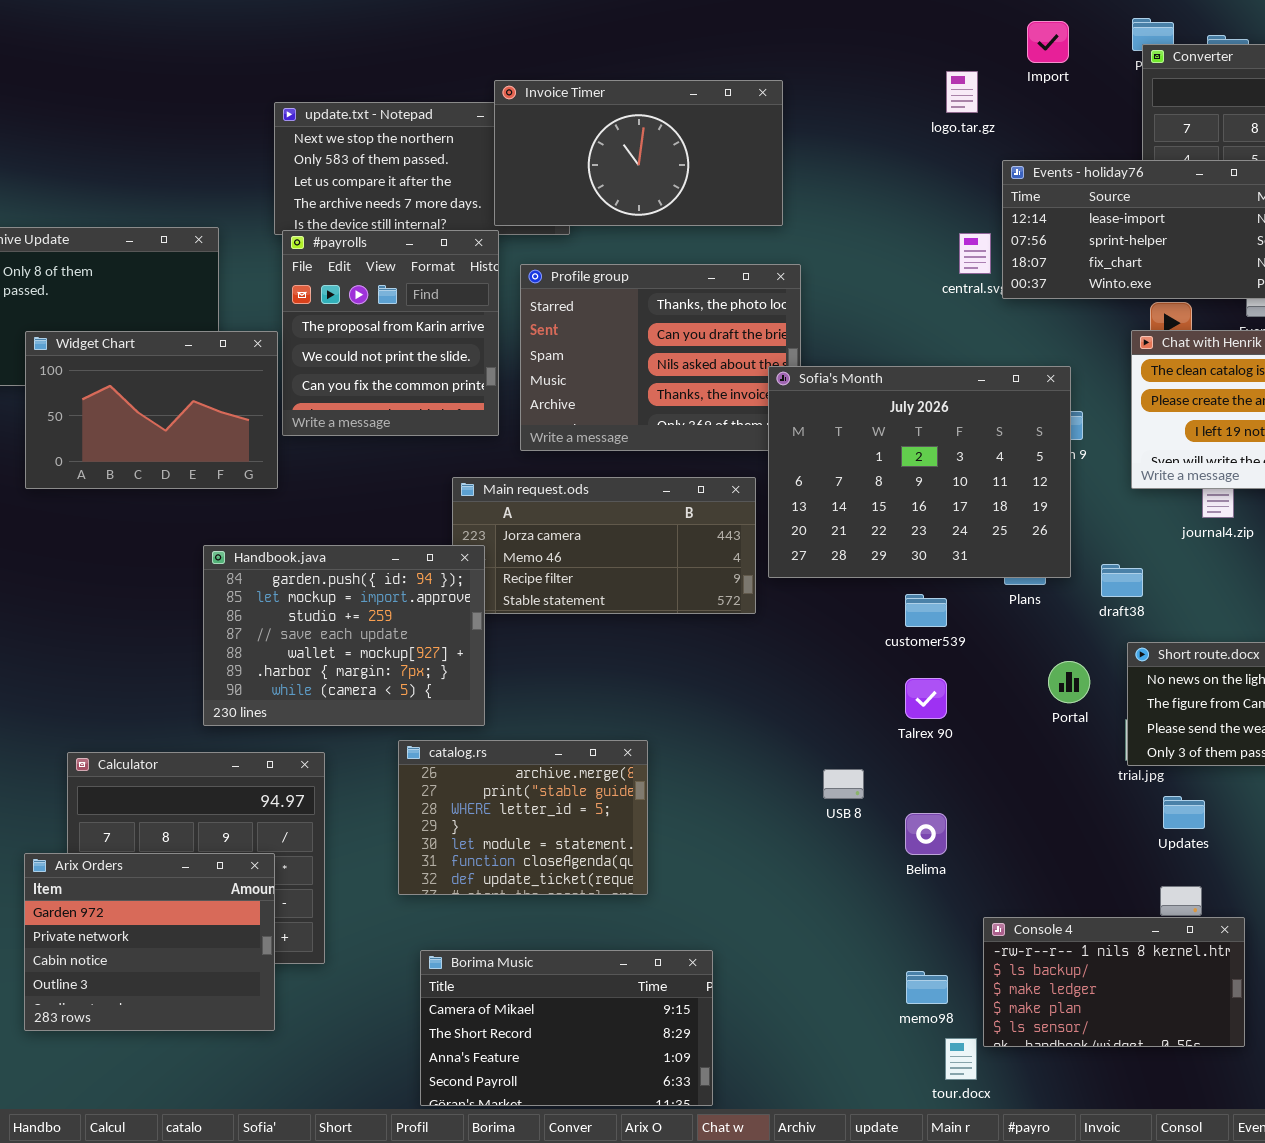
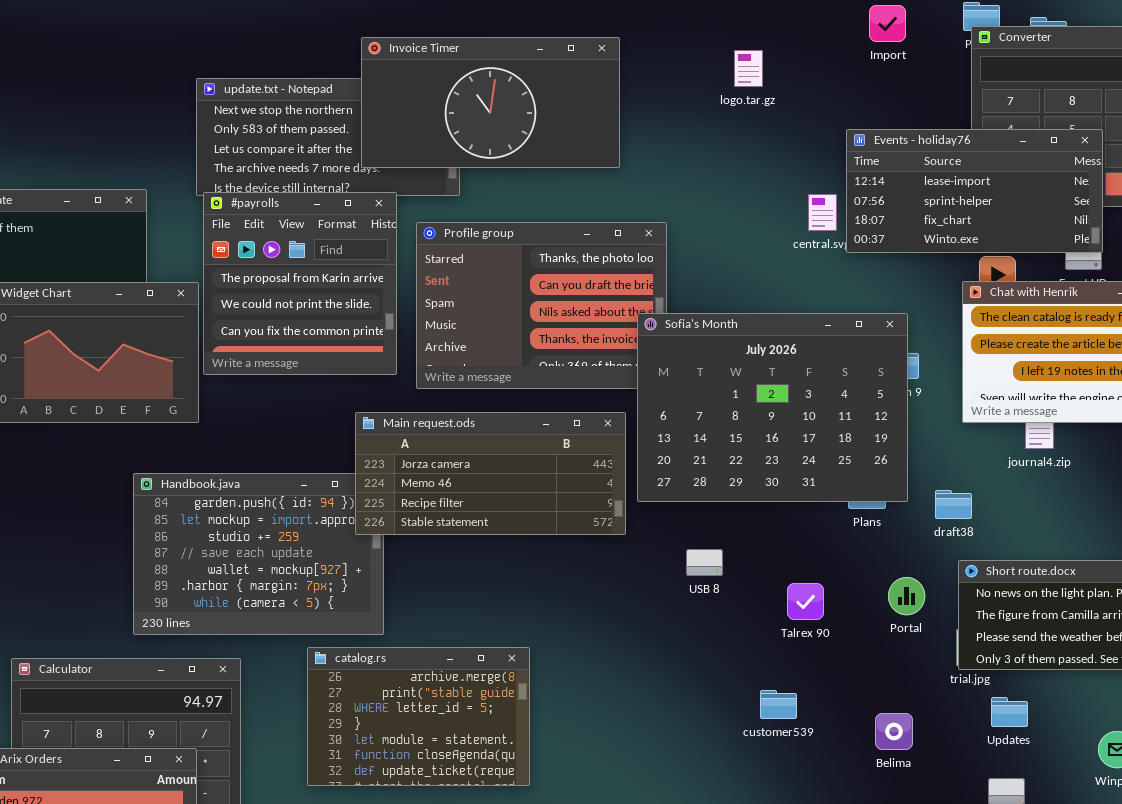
logo.tar.gz: [946,71,978,113] -> [734,50,763,87], moved
Invoice Timer: [494,80,783,226] -> [361,37,620,168], moved
Main request.ods: [452,477,756,614] -> [355,412,626,535], raised
customer539: [905,594,947,627] -> [760,690,797,719], moved
Talrex 90: [905,678,947,719] -> [787,583,824,620], moved
USB 8: [823,769,864,799] -> [686,549,723,576], moved
Belima: [905,813,947,855] -> [875,713,913,750], moved

